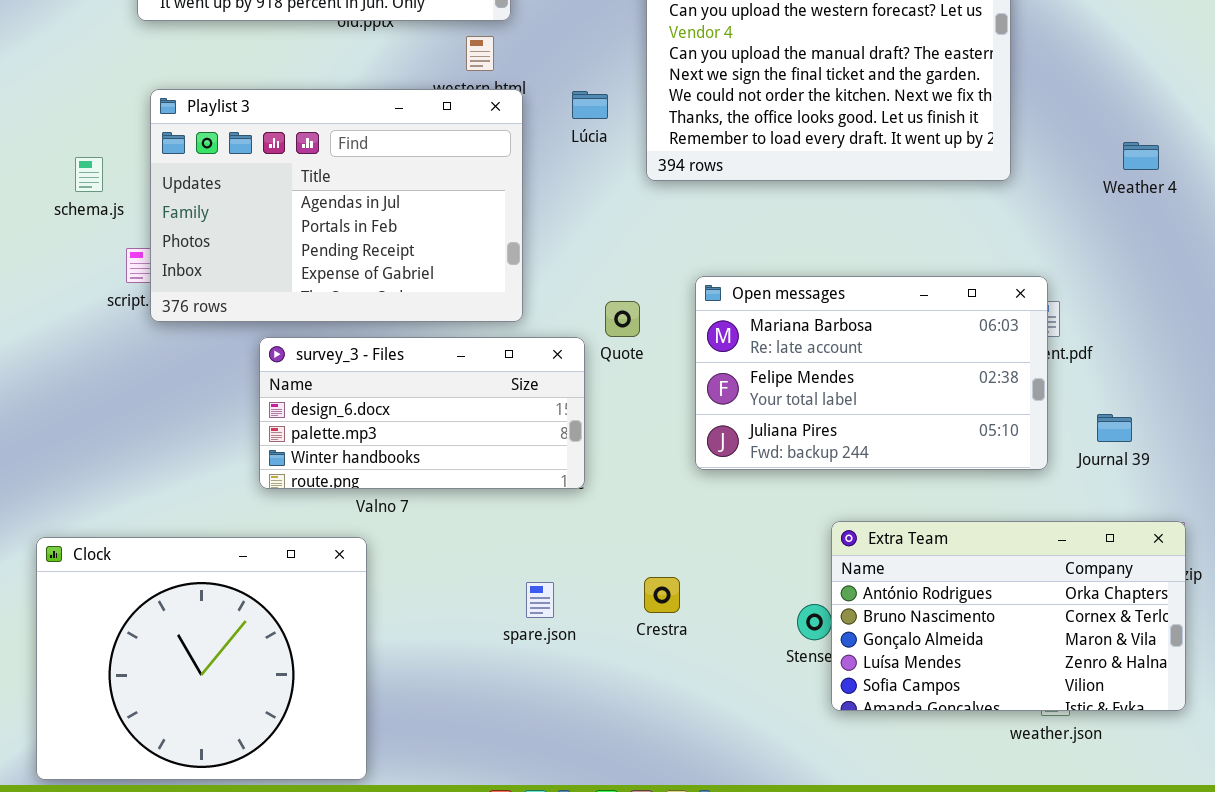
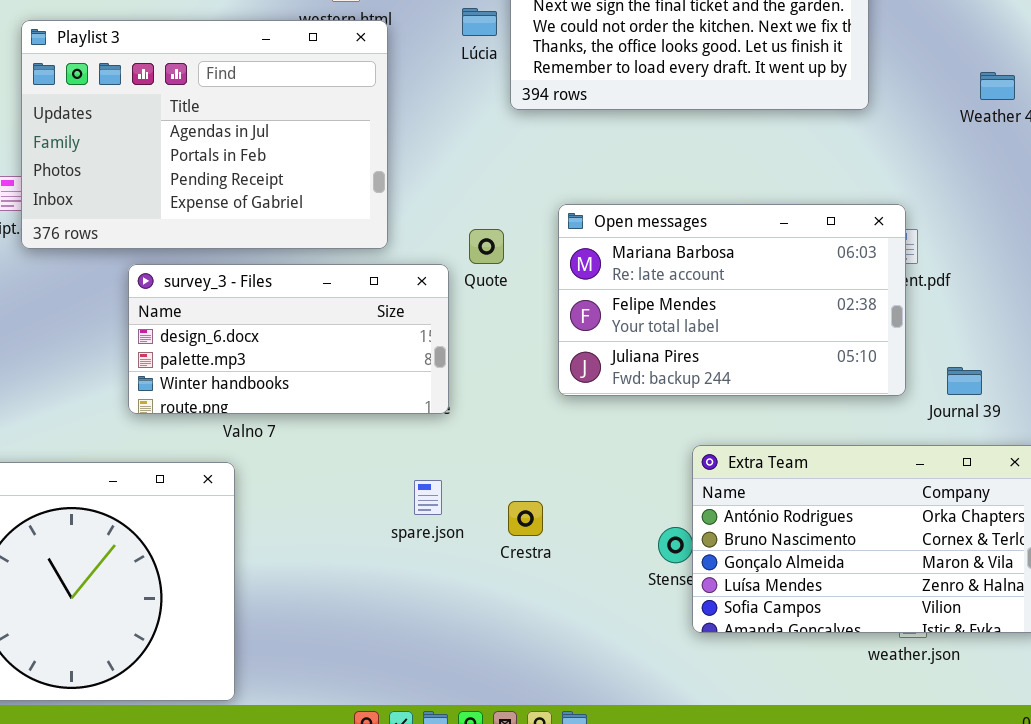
Lúcia: [572,91,608,119] -> [462,8,497,36], moved
Journal 39: [1097,414,1132,442] -> [947,367,982,395], moved
spare.json: [526,582,554,618] -> [414,480,442,515], moved

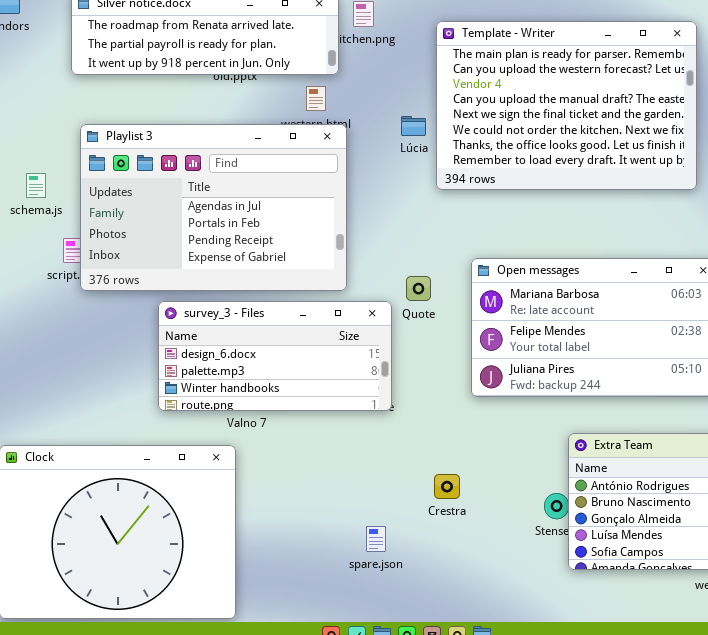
spare.json: [414,480,442,515] -> [366,526,386,552], moved

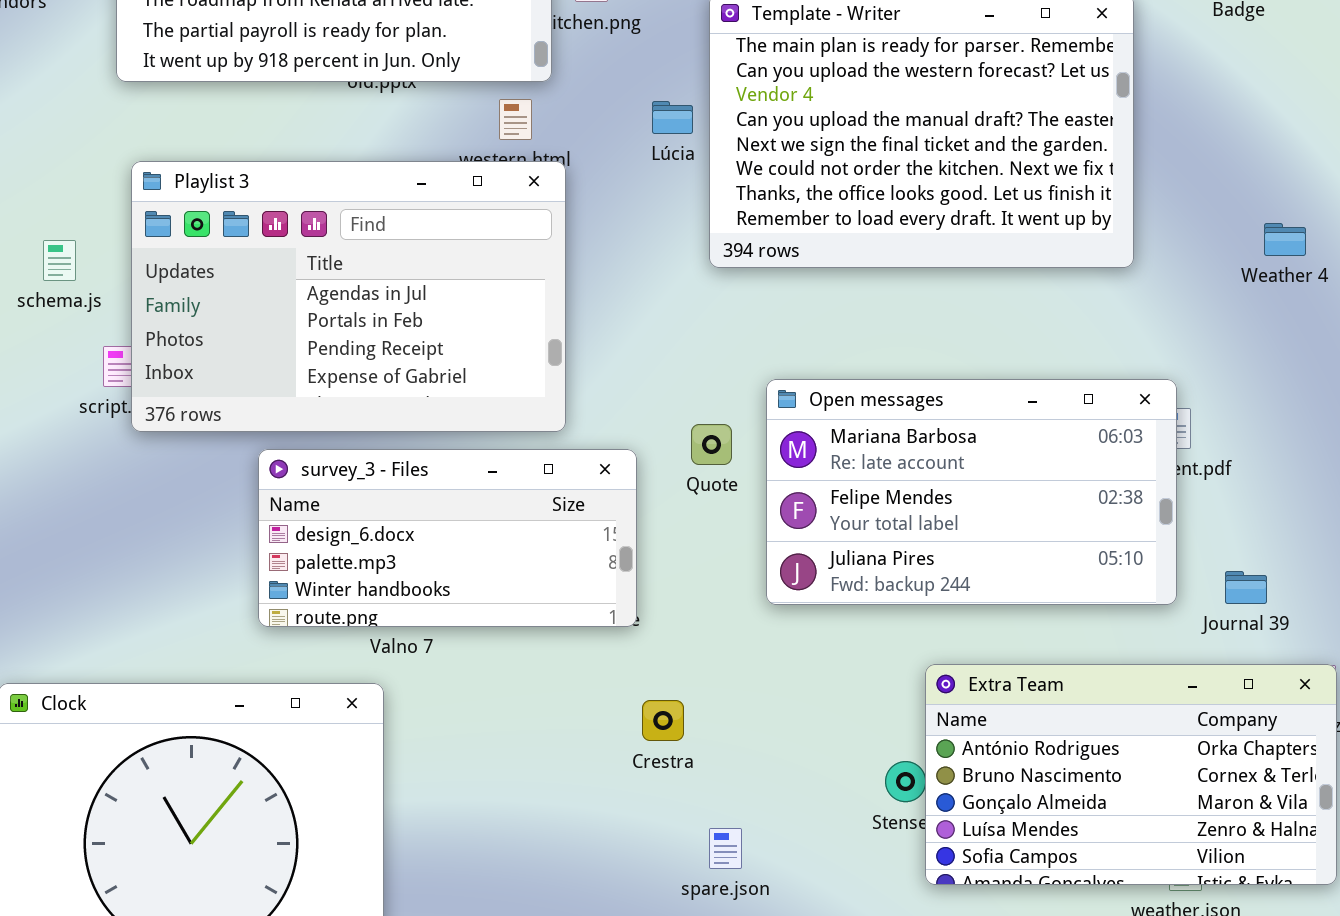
Lúcia: [401,116,426,136] -> [652,101,693,134], moved
Quote: [406,276,431,301] -> [691,424,732,465], moved
Crestra: [434,474,460,499] -> [642,700,684,741], moved
spare.json: [366,526,386,552] -> [709,828,742,869], moved

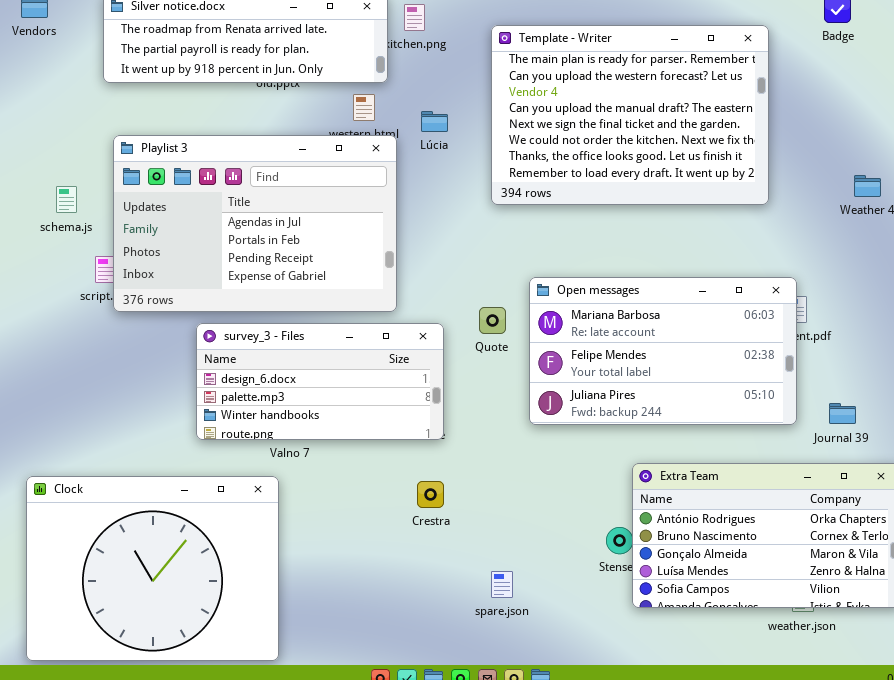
Lúcia: [652,101,693,134] -> [421,111,448,132], moved
Crestra: [642,700,684,741] -> [417,481,444,508], moved

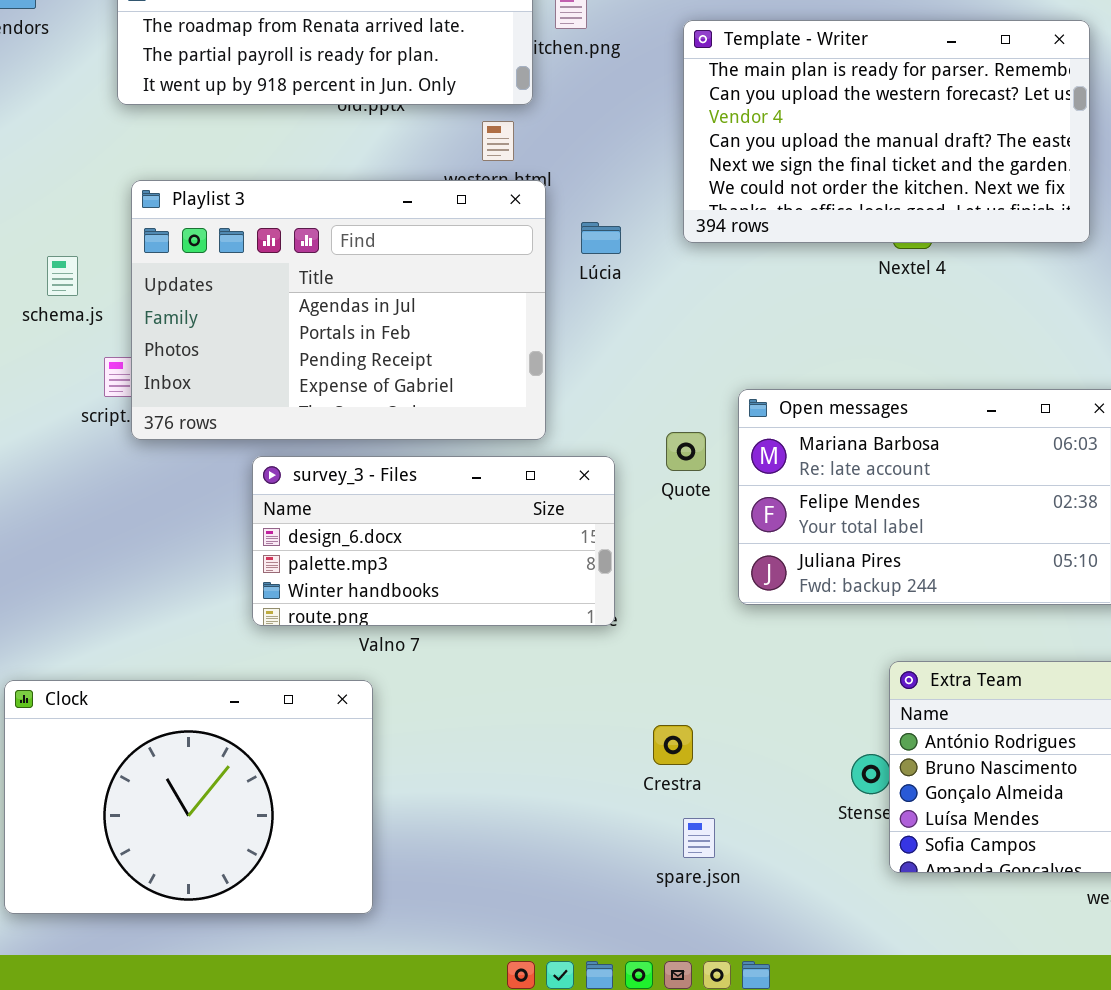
Template - Writer: [491,25,769,205] -> [683,20,1090,243], resized
Lúcia: [421,111,448,132] -> [581,222,621,254], moved
Clock: [26,476,279,661] -> [4,680,373,914], resized
Crestra: [417,481,444,508] -> [653,725,693,765], moved

